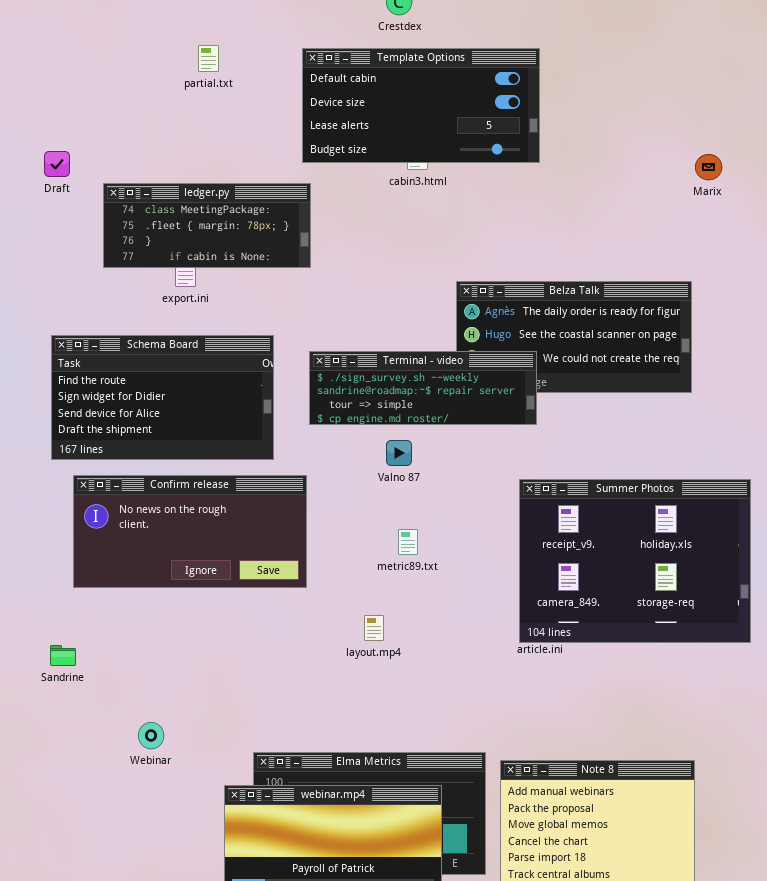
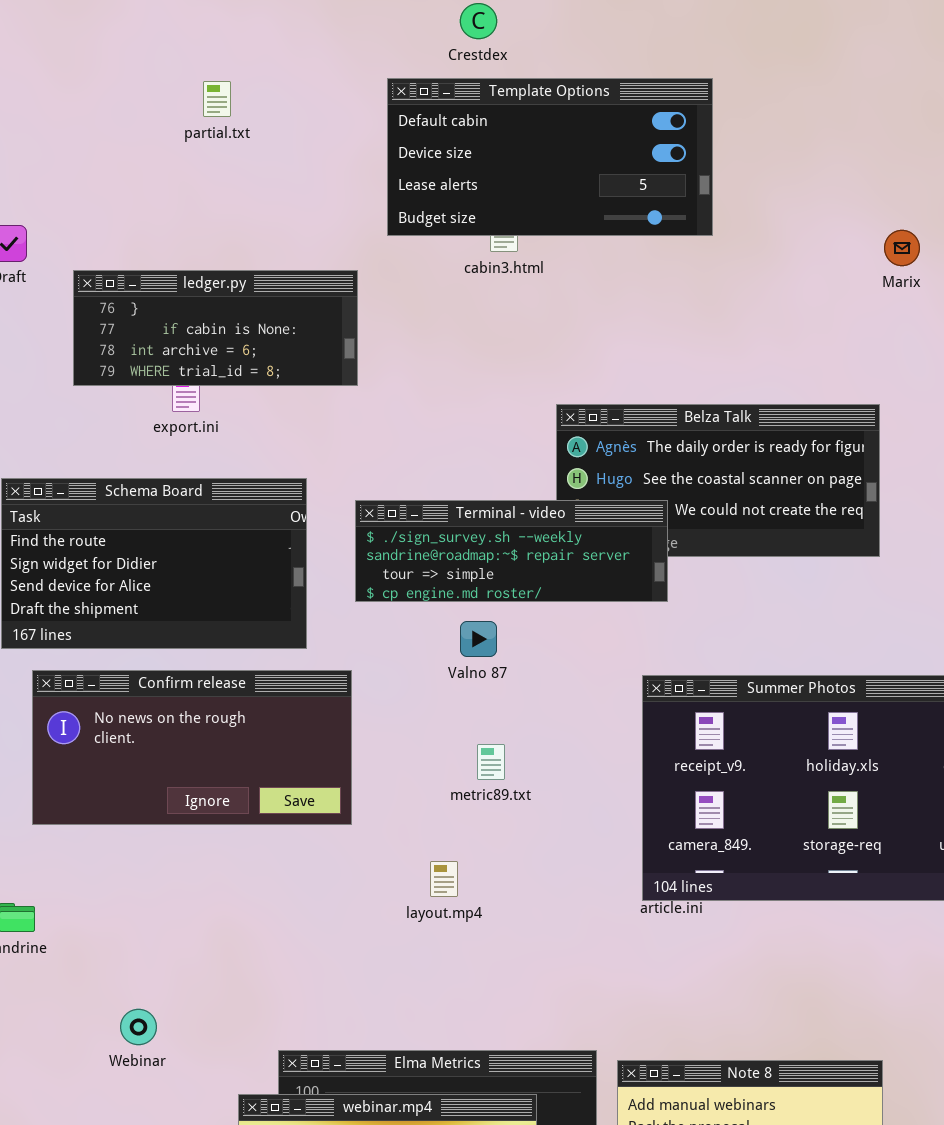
Template Options: [302,48,540,163] -> [387,78,713,236], moved
ledger.py: [103,183,311,268] -> [73,270,358,386], scrolled down 2 rows

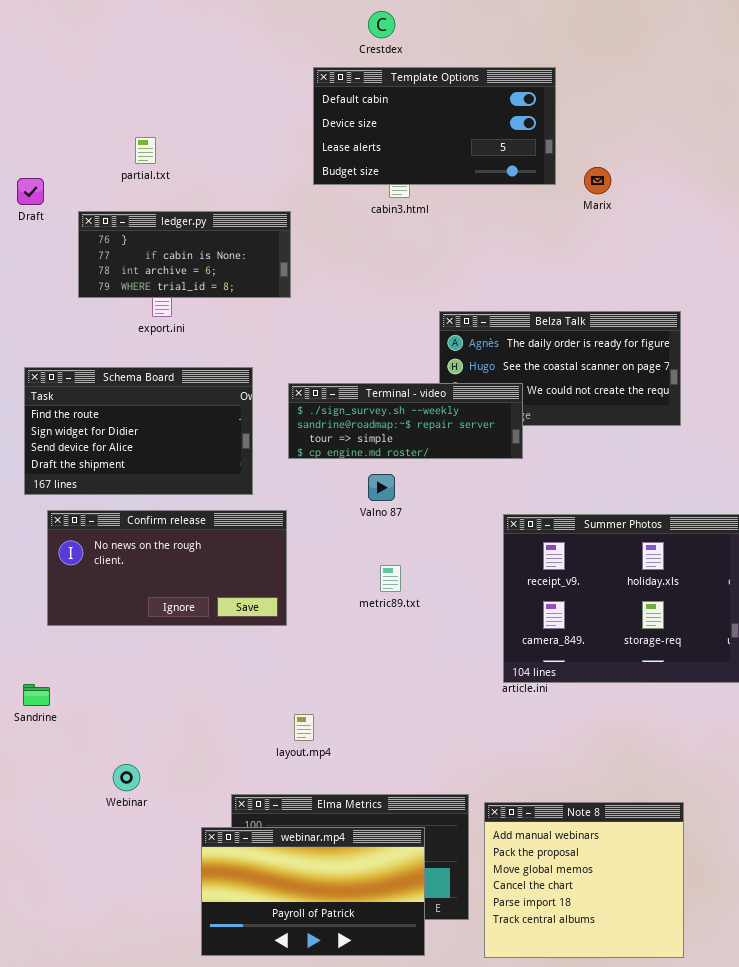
partial.txt: [203,81,231,117] -> [135,137,156,164], moved
Marix: [884,230,920,266] -> [584,167,611,194], moved
layout.mp4: [430,861,458,897] -> [294,714,314,741], moved

